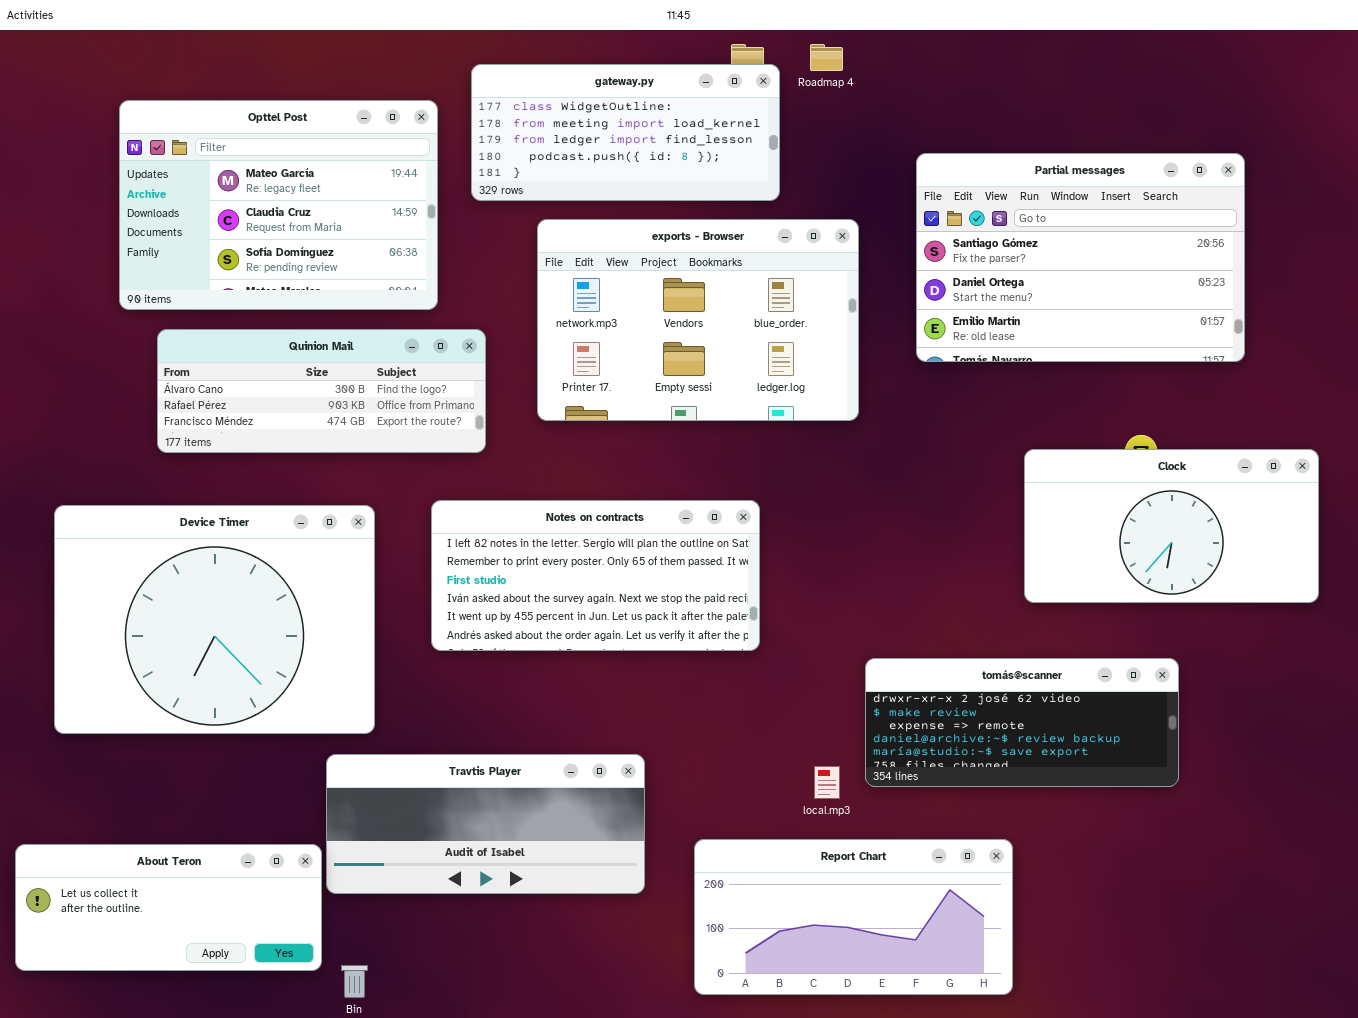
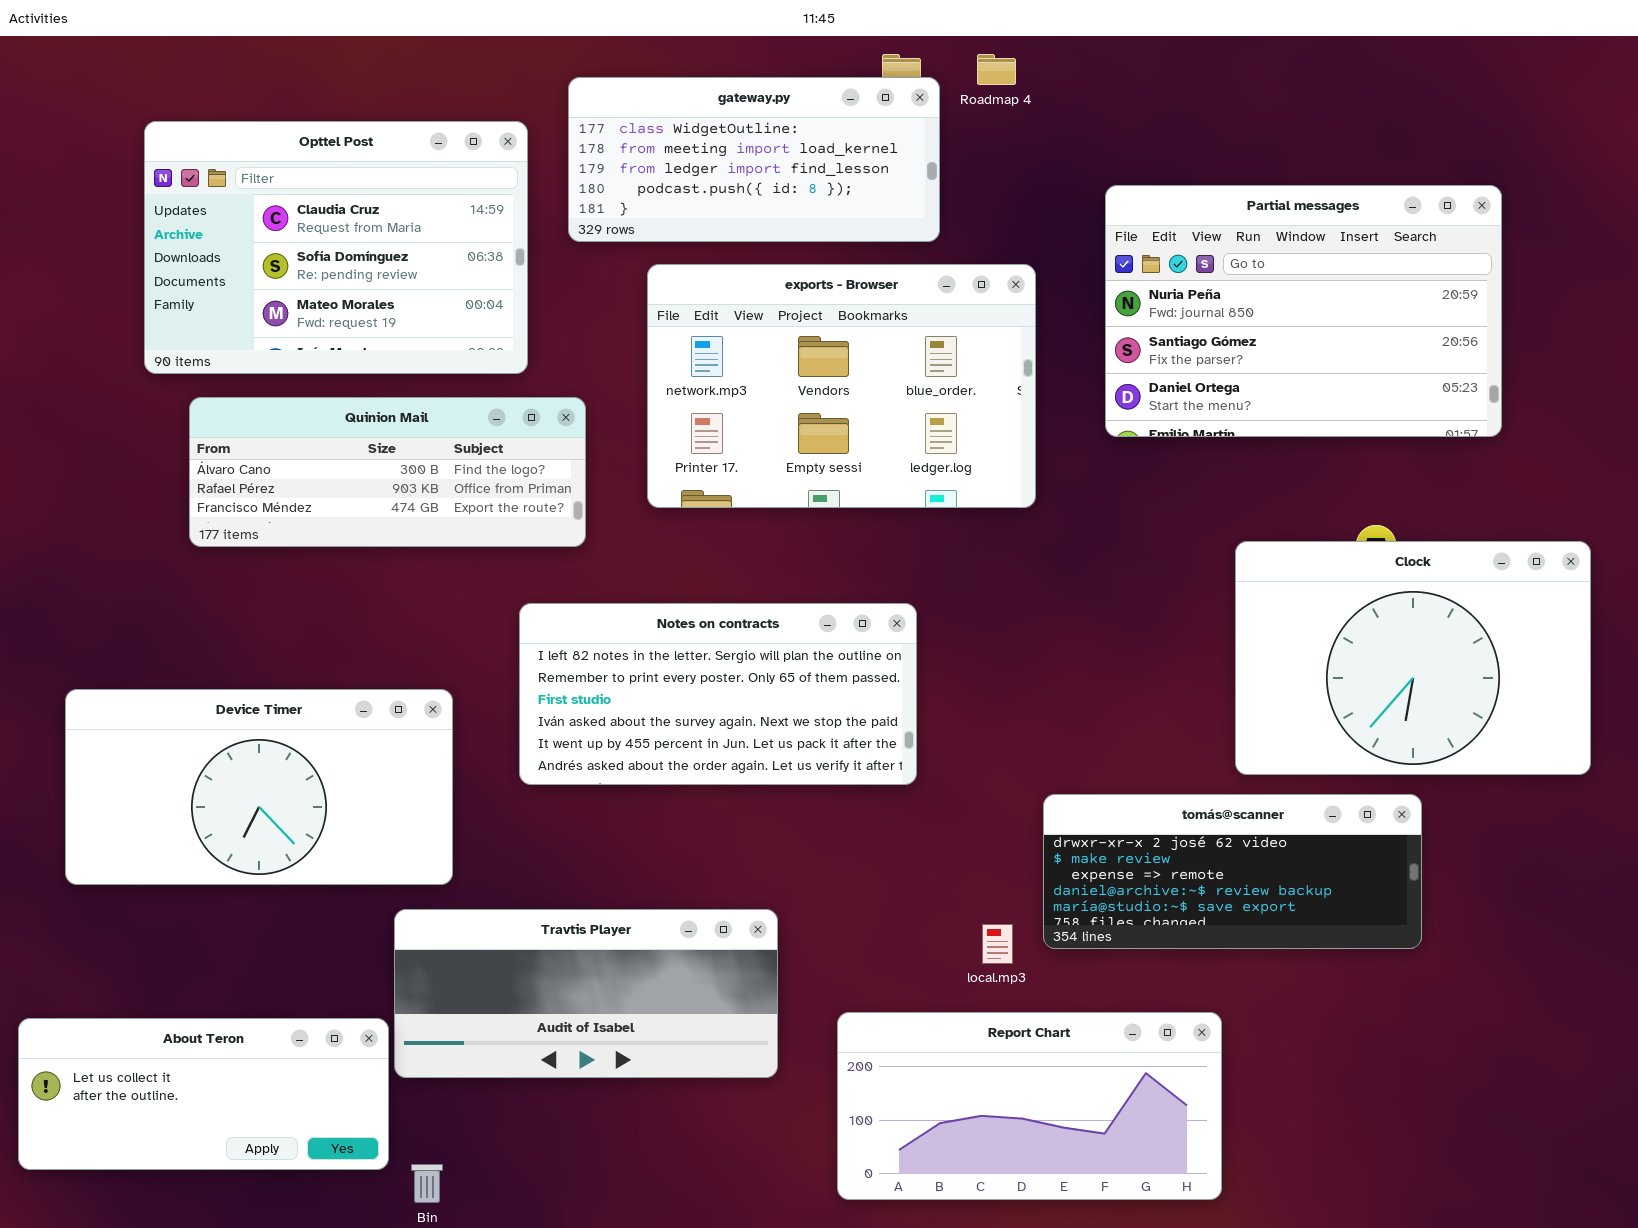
Opttel Post: [119,100,438,310] -> [144,121,528,374], scrolled down 1 row
Partial messages: [916,153,1245,362] -> [1105,185,1502,437], scrolled up 1 row
Clock: [1024,449,1319,603] -> [1235,541,1591,775], resized
Device Timer: [54,505,375,734] -> [65,689,453,885], resized

